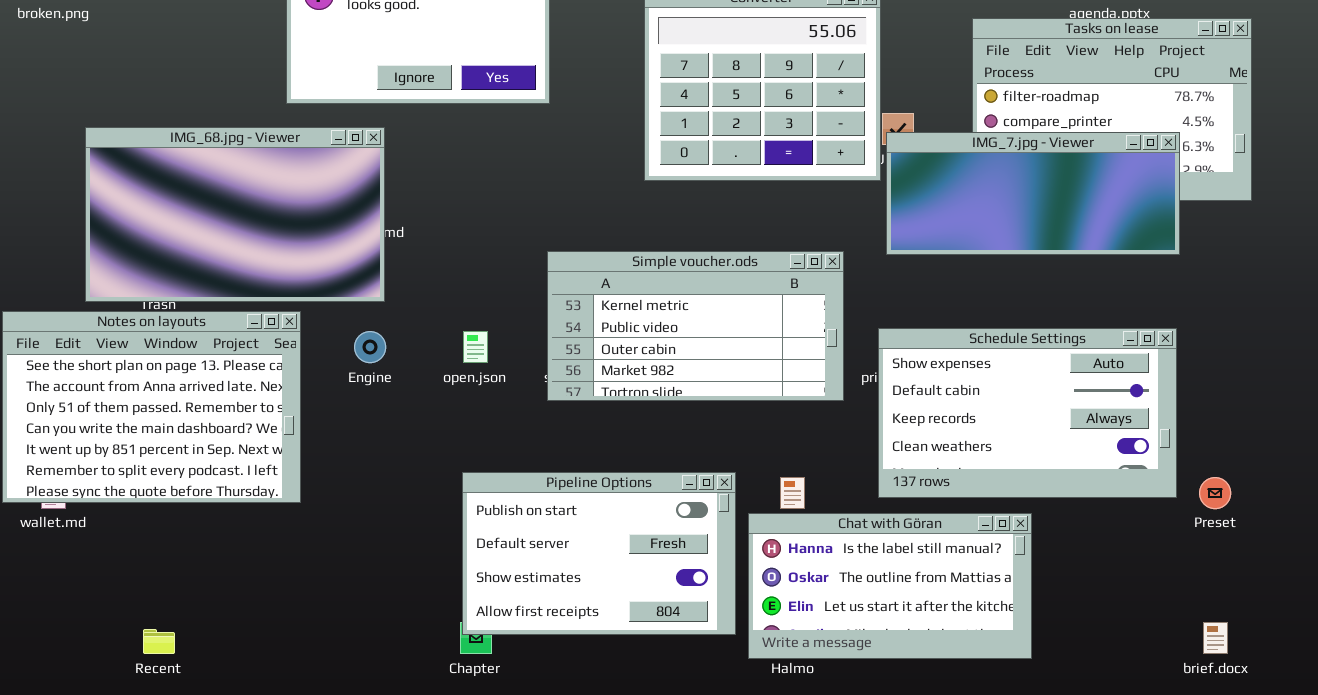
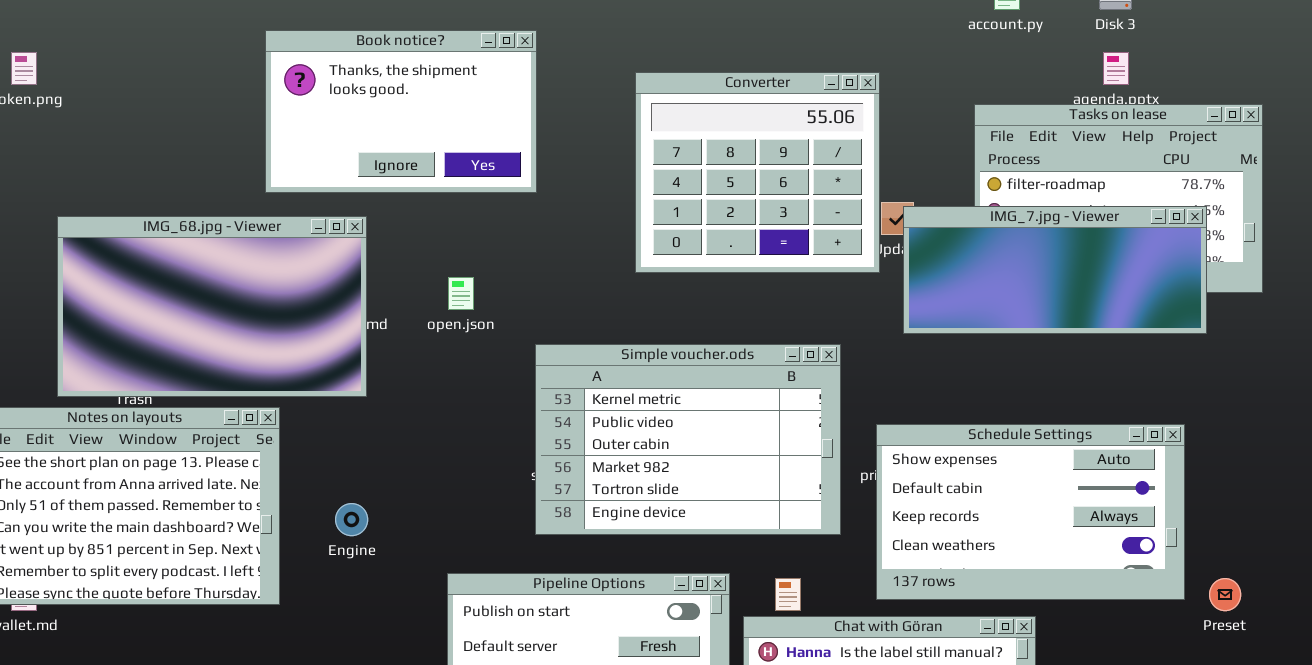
IMG_7.jpg - Viewer: [886,132,1180,255] -> [903,206,1207,334], moved
Simple voucher.ods: [547,251,844,401] -> [535,344,841,535], resized
Engine: [354,331,386,363] -> [335,503,368,536], moved
open.json: [463,331,488,363] -> [448,277,474,310], moved

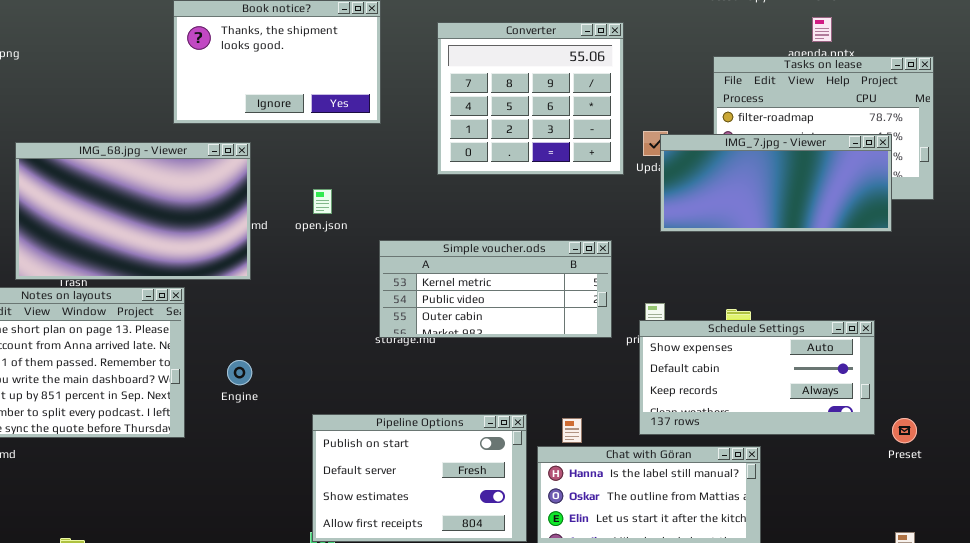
Converter: [635,72,880,273] -> [437,22,624,175], moved
Simple voucher.ods: [535,344,841,535] -> [379,240,612,338], resized
Schedule Settings: [876,424,1185,600] -> [639,320,875,435], resized

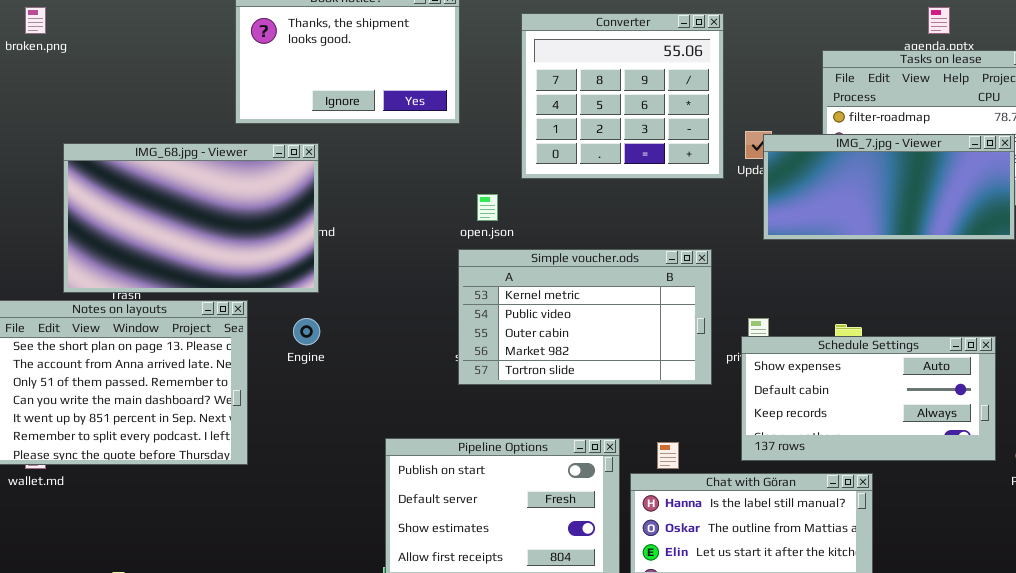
open.json: [313,189,332,214] -> [477,194,498,221], moved
Simple voucher.ods: [379,240,612,338] -> [458,249,712,385], resized
Engine: [227,360,252,385] -> [293,318,320,345], moved

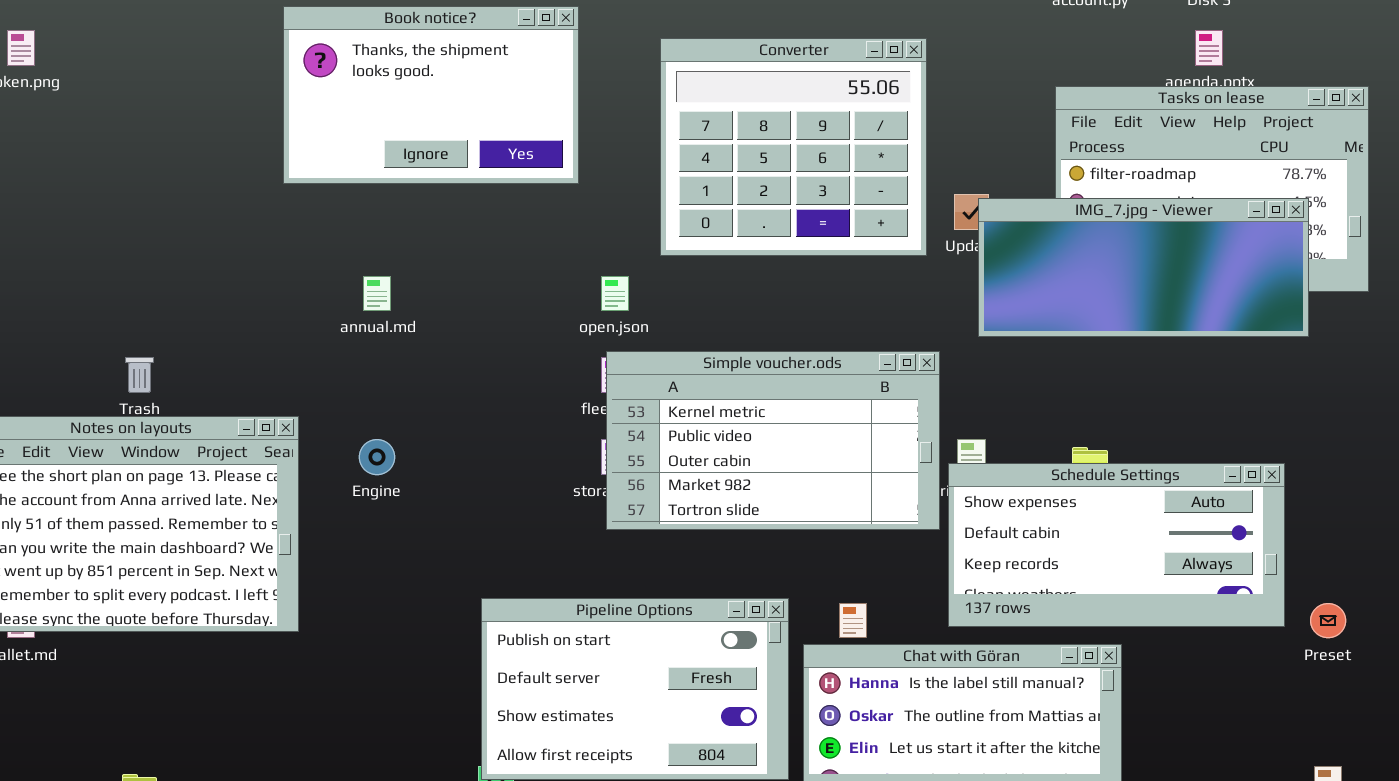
IMG_68.jpg - Viewer: [63,143,319,293] -> none, closed
Simple voucher.ods: [458,249,712,385] -> [606,351,940,530], moved

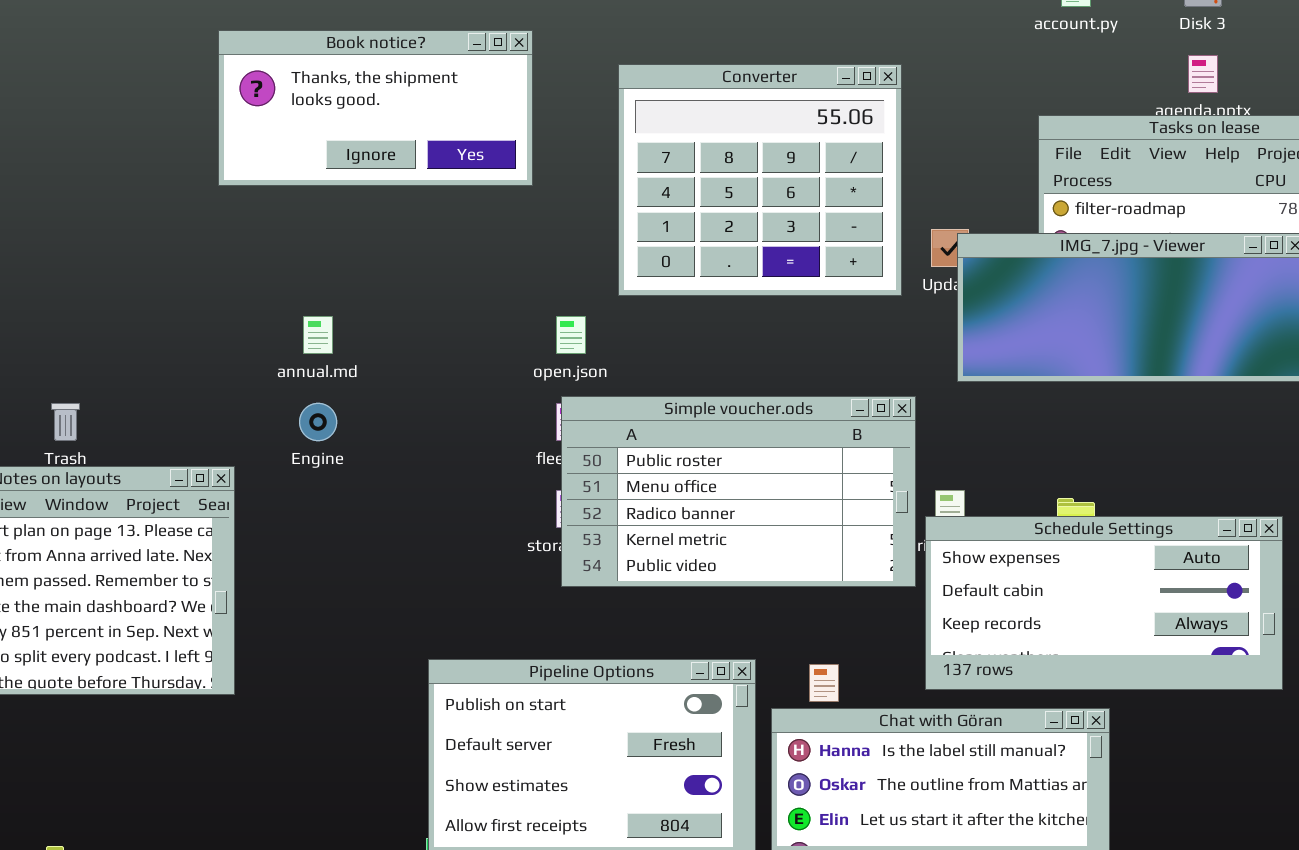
Book notice?: [283,6,579,184] -> [218,30,533,186], resized
Simple voucher.ods: [606,351,940,530] -> [561,396,916,587], scrolled up 3 rows
Engine: [359,439,395,475] -> [299,403,337,441], moved

